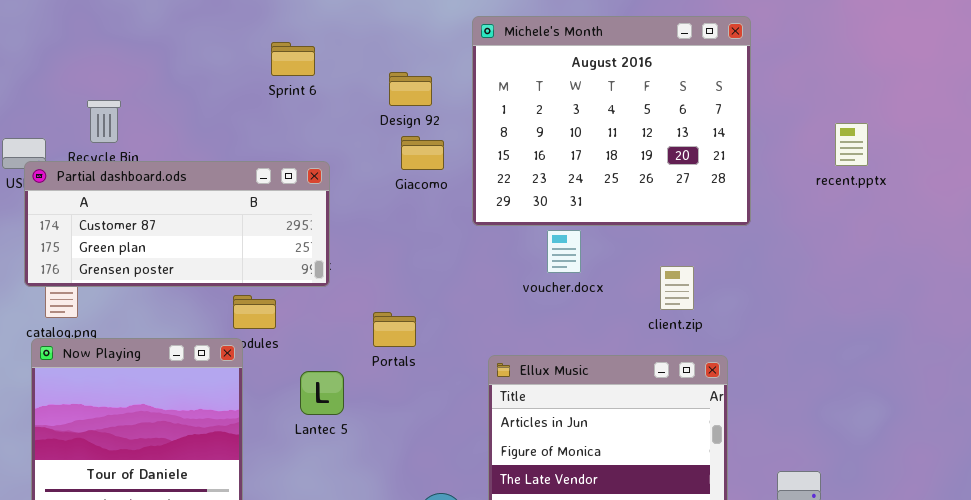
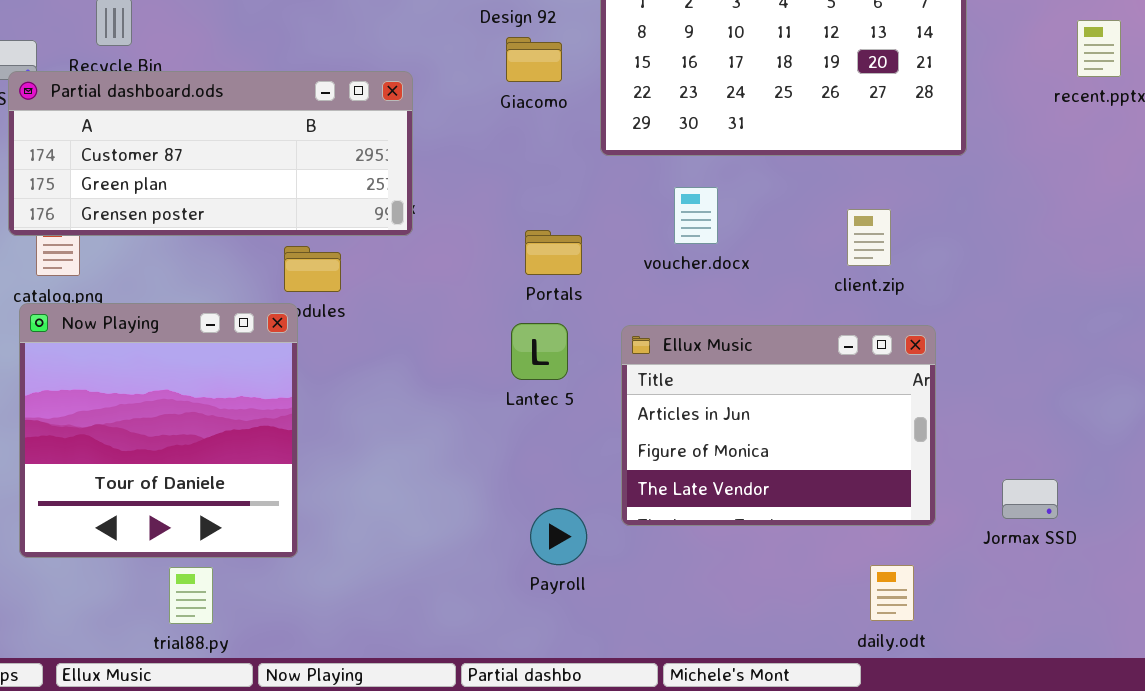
voucher.docx: [547,230,581,273] -> [674,187,718,244], moved
Portals: [373,312,416,347] -> [525,230,582,275], moved
Lantec 5: [300,371,344,415] -> [511,323,568,380], moved

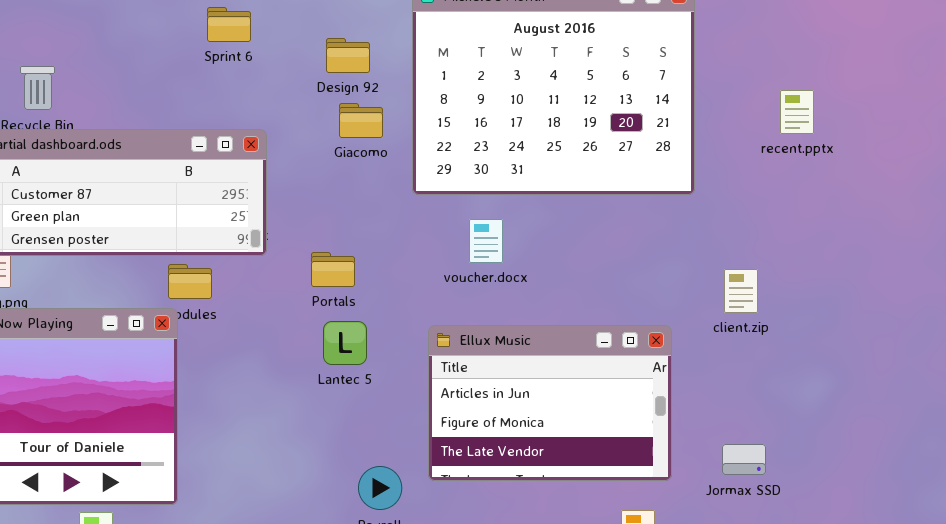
client.zip: [847,209,891,266] -> [724,269,758,313], moved
Portals: [525,230,582,275] -> [311,252,355,287], moved
Lantec 5: [511,323,568,380] -> [323,321,367,365], moved

